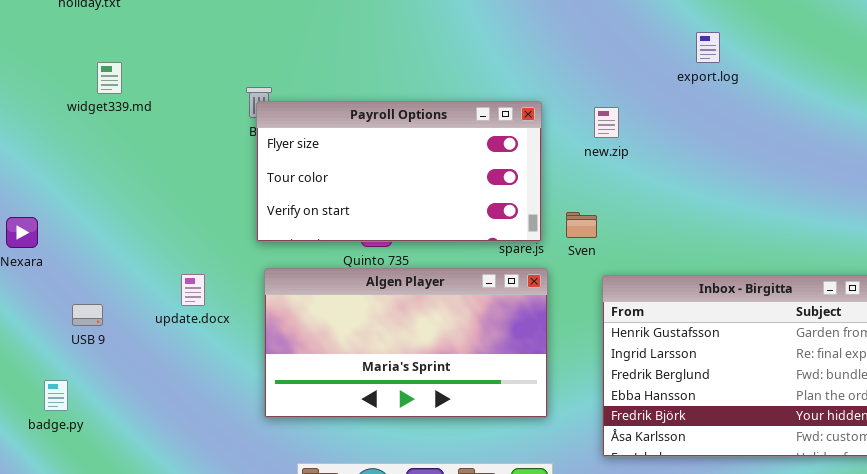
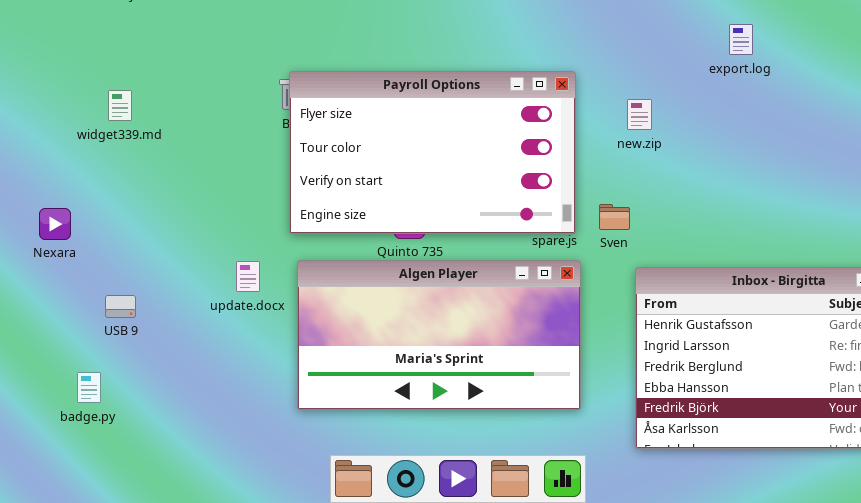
widget339.md: [97,62,122,94] -> [108,90,132,121], moved
Payroll Options: [256,101,542,242] -> [289,71,576,234], resized
update.docx: [181,274,205,306] -> [236,261,260,292], moved

